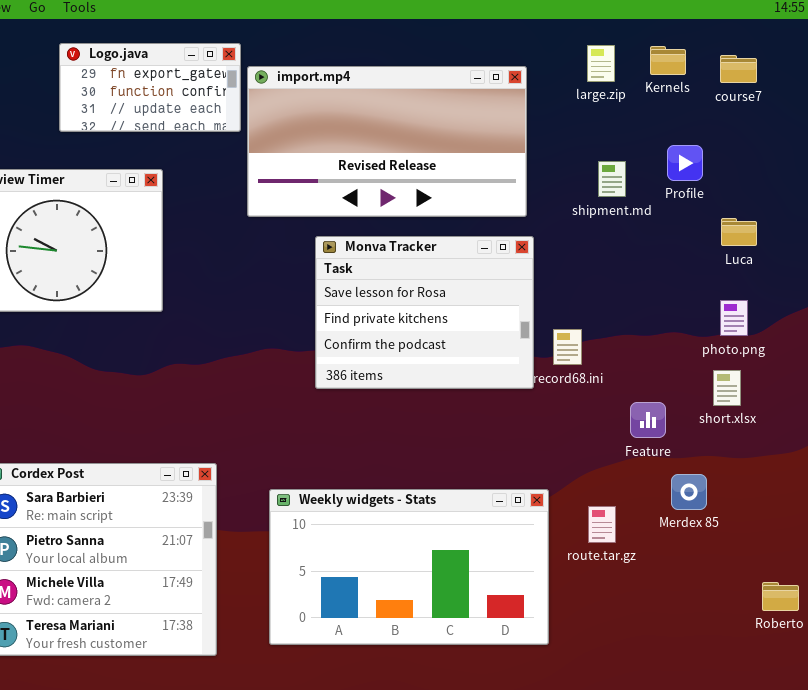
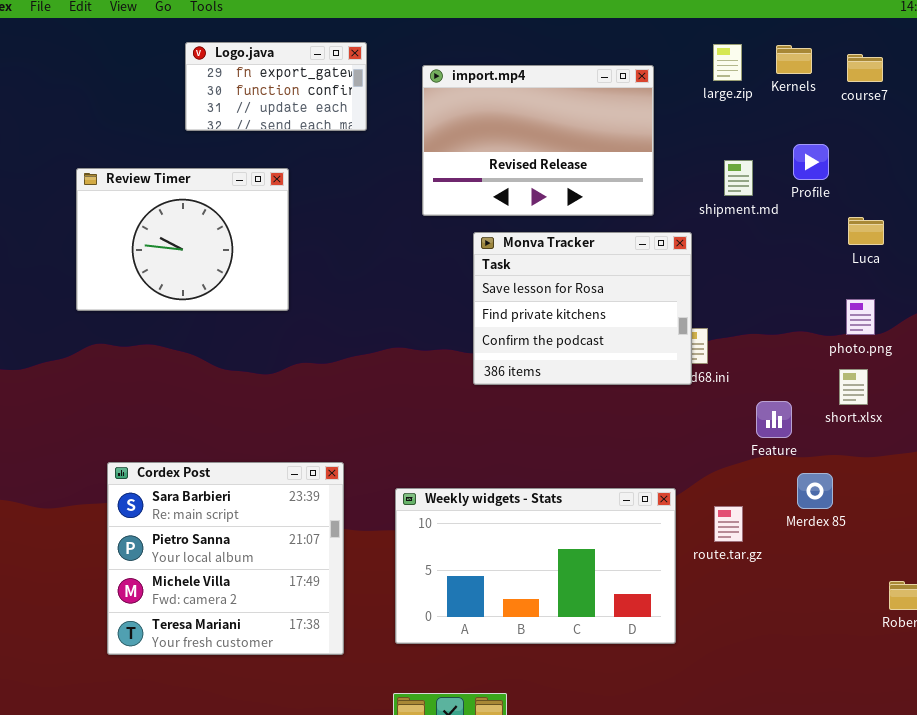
import.mp4: [247,66,527,217] -> [422,65,654,216], resized
Monva Tracker: [315,236,534,389] -> [473,232,692,385], moved

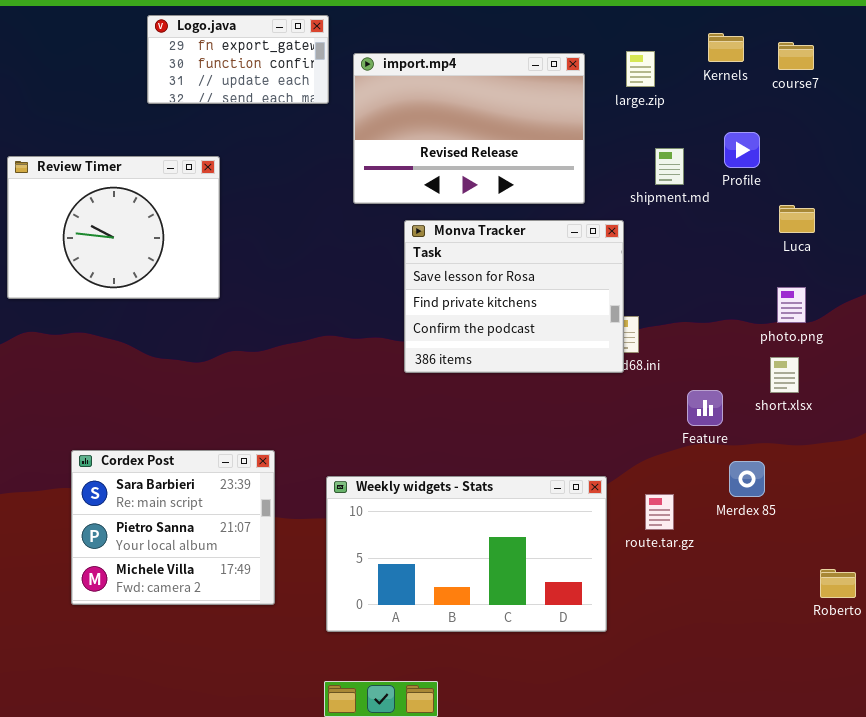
Logo.java: [185,42,367,131] -> [147,15,329,104], moved
large.zip: [713,44,742,81] -> [626,51,655,87], moved
Cordex Post: [107,462,344,655] -> [71,450,275,605], resized

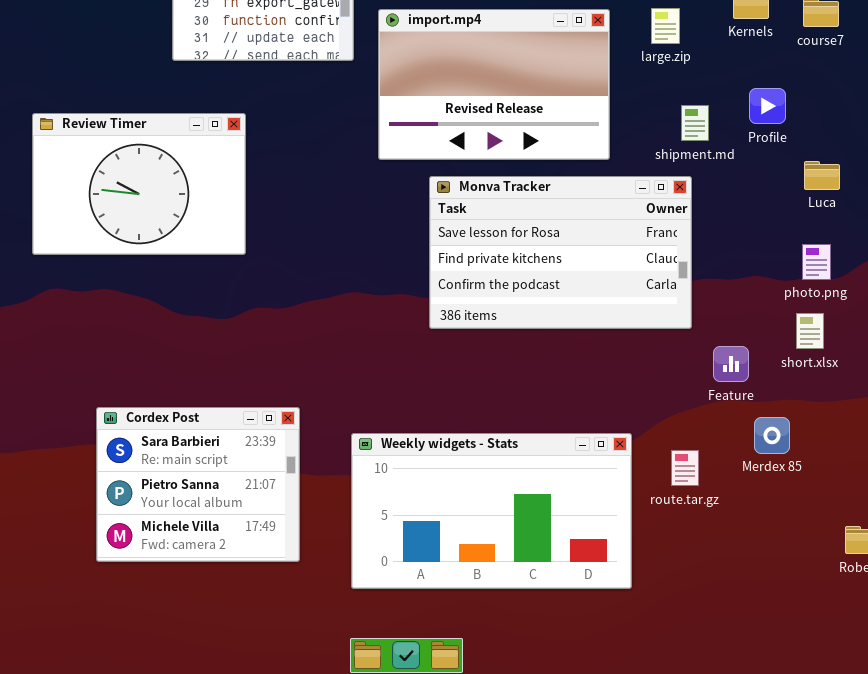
Monva Tracker: [404,220,624,373] -> [429,176,692,329], resized

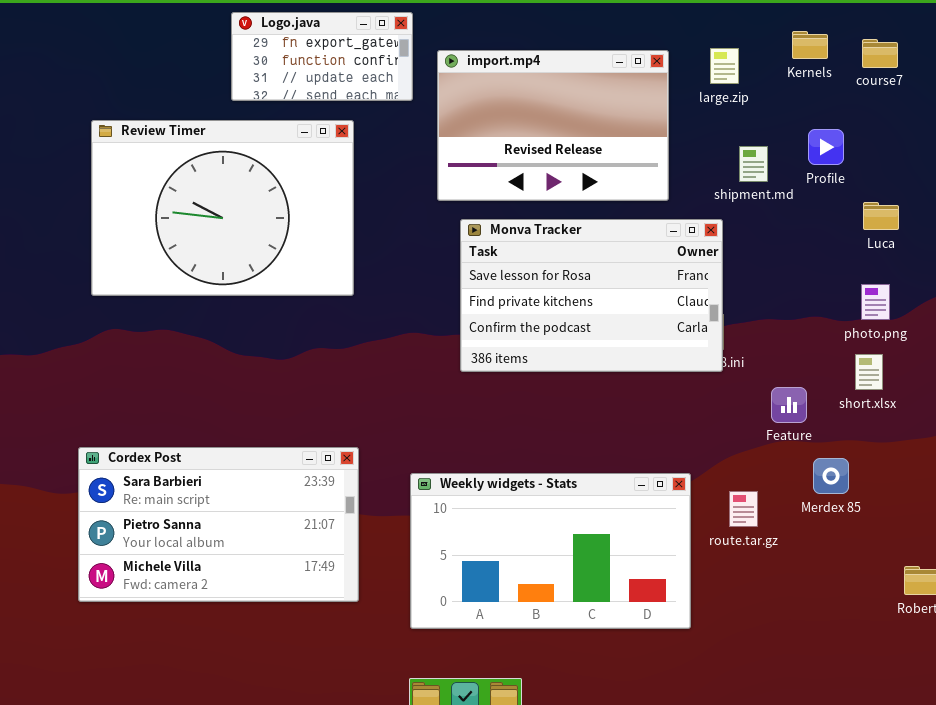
Review Timer: [32,113,246,255] -> [91,120,354,296], resized
Monva Tracker: [429,176,692,329] -> [460,219,723,372], moved
Cordex Post: [96,407,300,562] -> [78,447,359,602], resized

